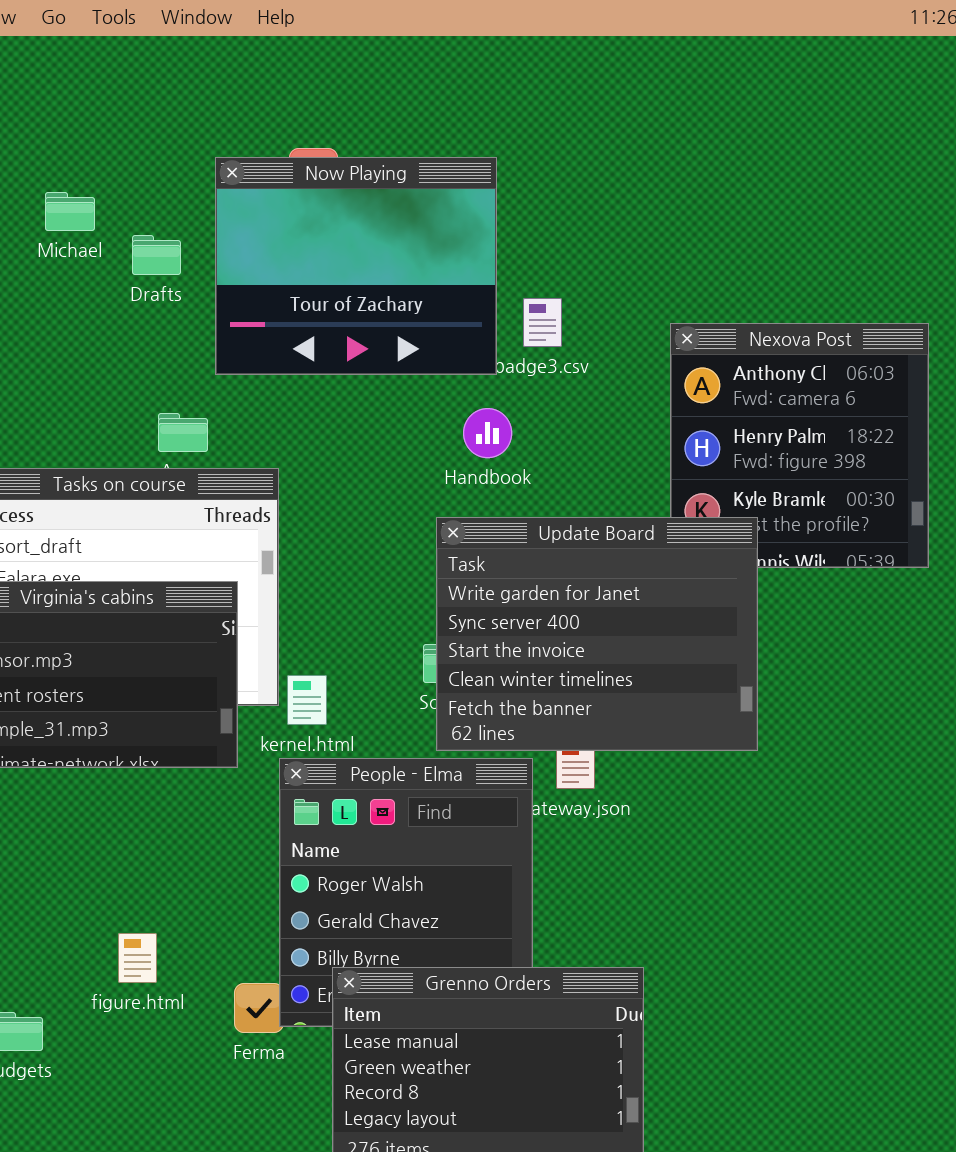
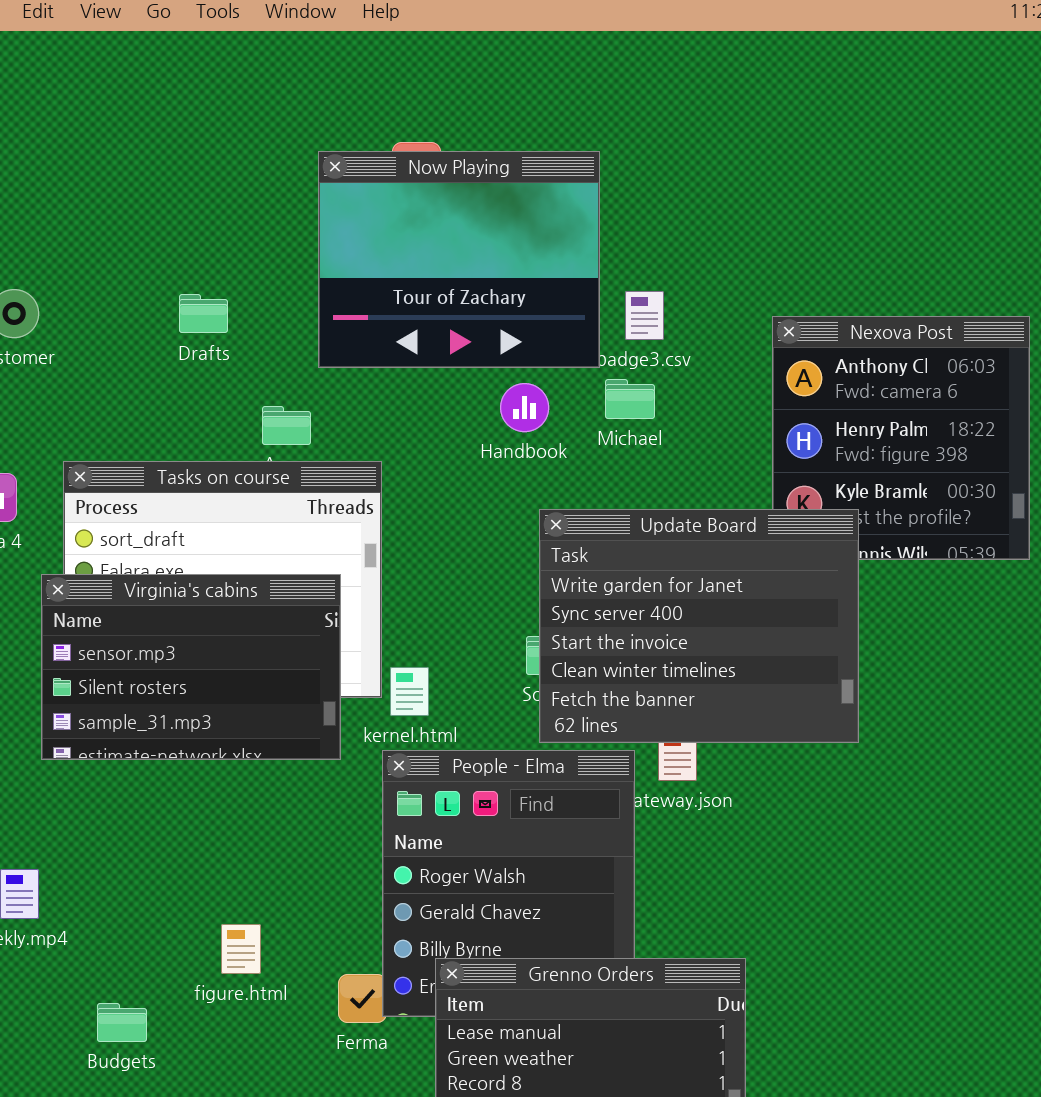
Michael: [45,192,95,231] -> [605,379,655,419], moved
Drafts: [132,235,181,275] -> [179,294,228,333], moved
Handbook: [463,408,512,458] -> [500,383,549,432], moved

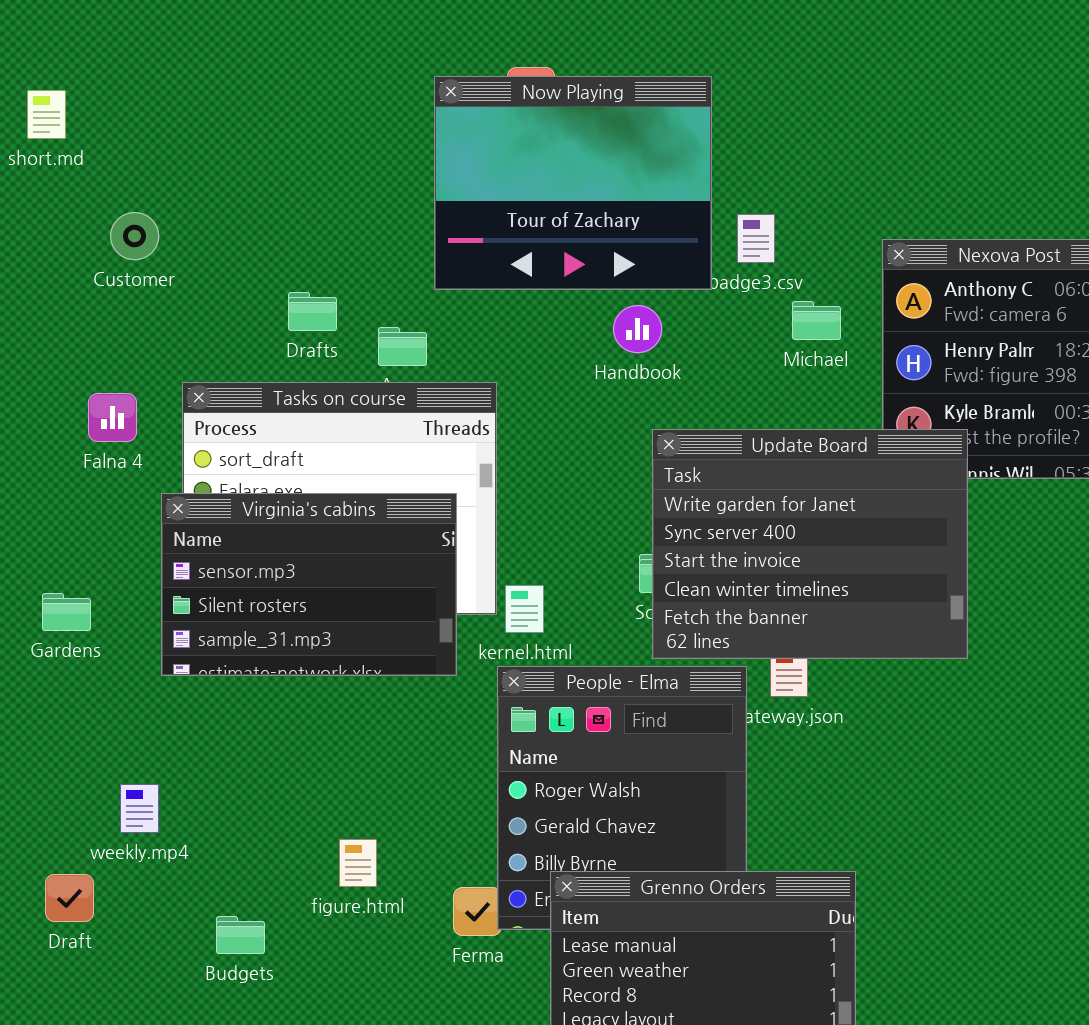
Drafts: [179,294,228,333] -> [288,292,337,331], moved
Michael: [605,379,655,419] -> [792,301,841,340], moved

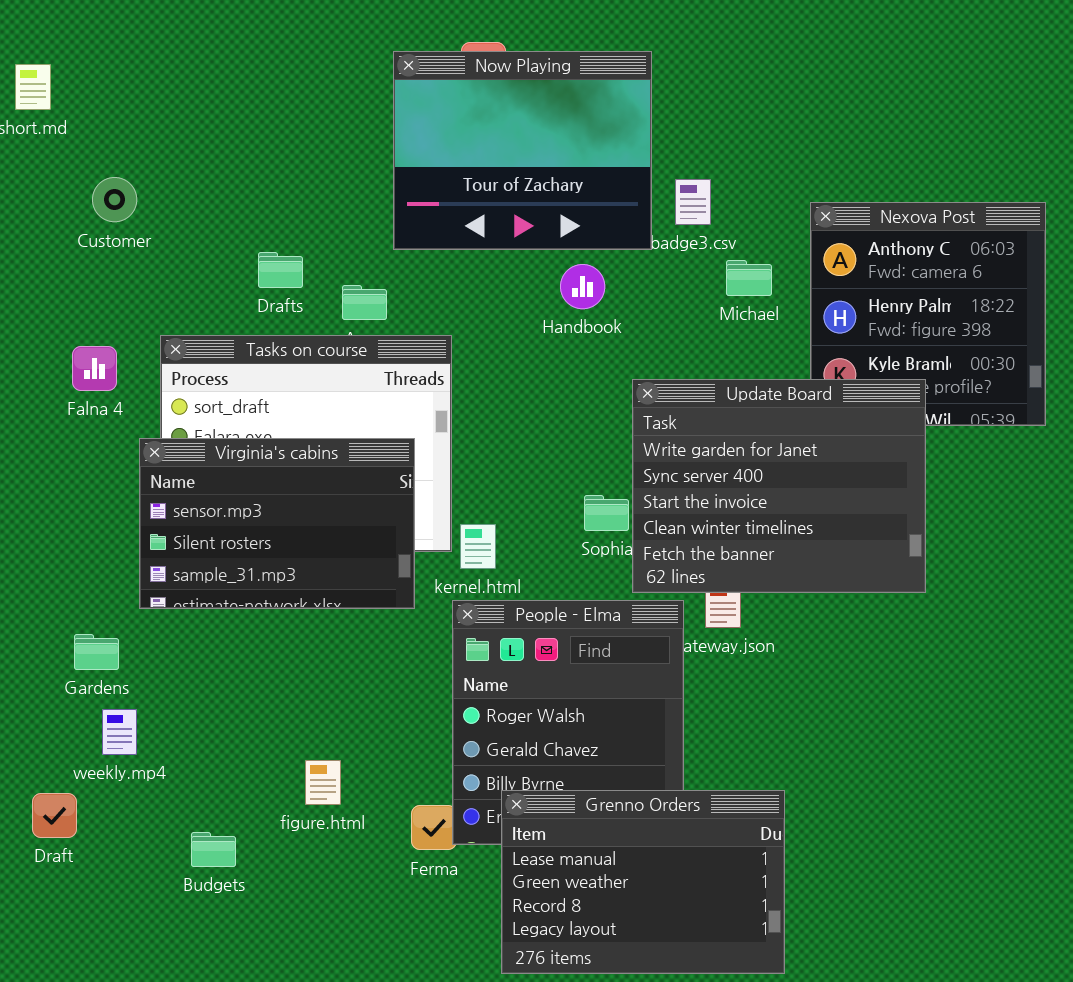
Update Board: [652,429,968,659] -> [632,379,926,593], moved
Gardens: [42,593,91,631] -> [74,634,119,670], moved

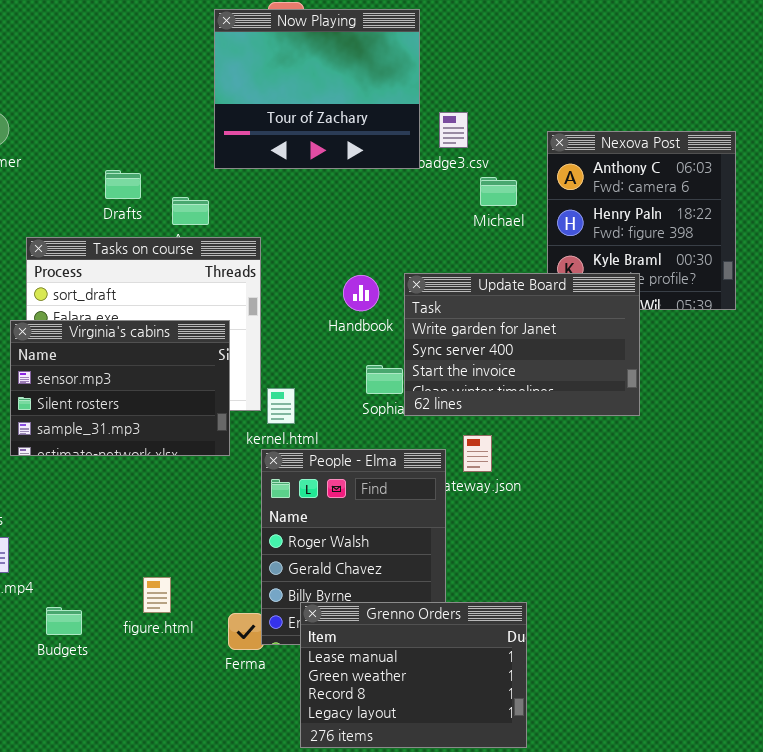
Handbook: [560,264,605,309] -> [343,275,379,311], moved
Update Board: [632,379,926,593] -> [404,273,640,416], resized
Budgets: [191,832,236,867] -> [46,607,82,635], moved

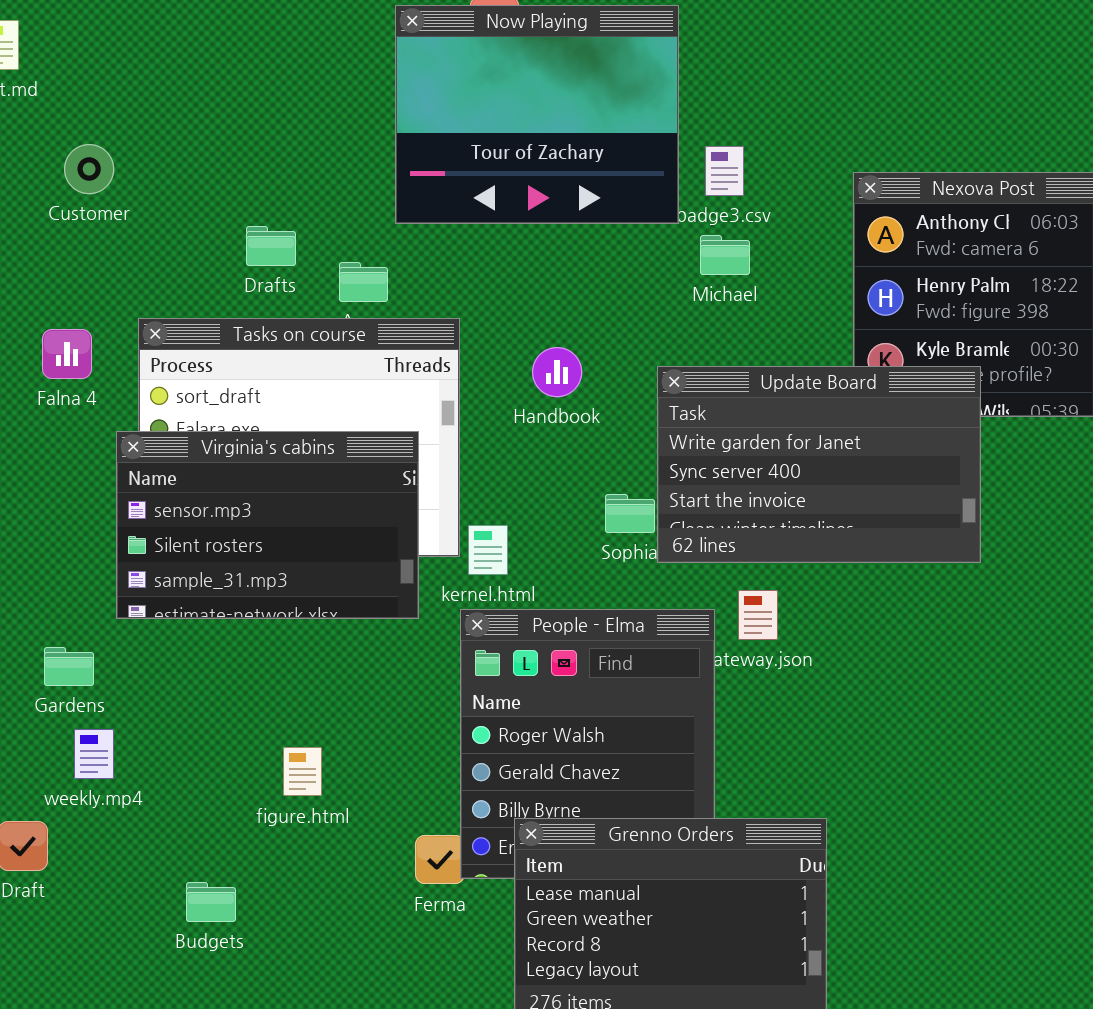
Michael: [480,177,517,206] -> [700,235,750,275], moved
Handbook: [343,275,379,311] -> [532,347,582,397], moved
figure.html: [143,577,171,613] -> [283,747,322,796], moved
Budgets: [46,607,82,635] -> [186,882,236,922], moved

